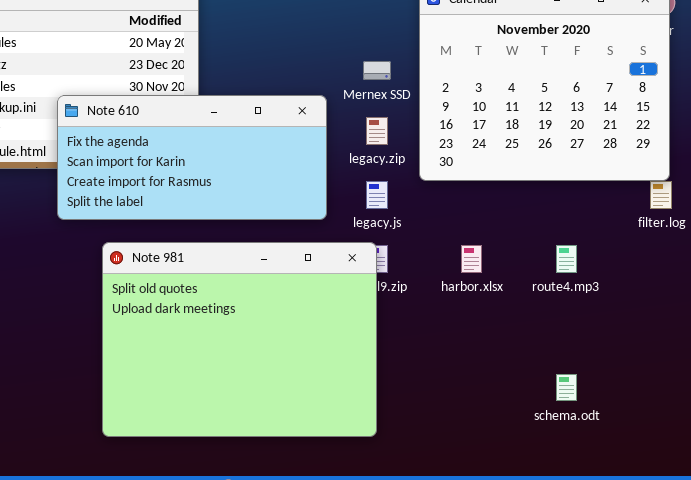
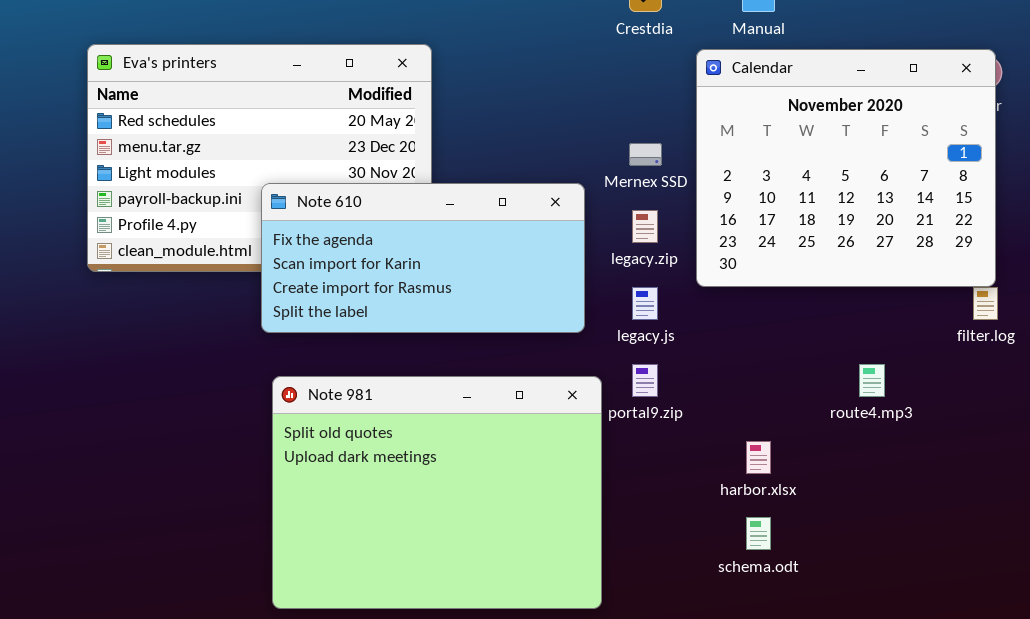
Note 981: [102,242,377,437] -> [272,376,602,609], moved
harbor.xlsx: [461,245,482,273] -> [746,441,771,474], moved
schema.odt: [556,374,577,401] -> [746,517,771,550], moved

